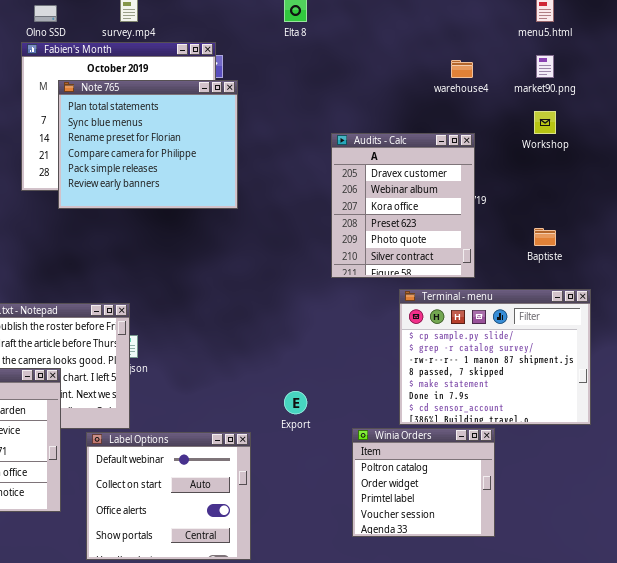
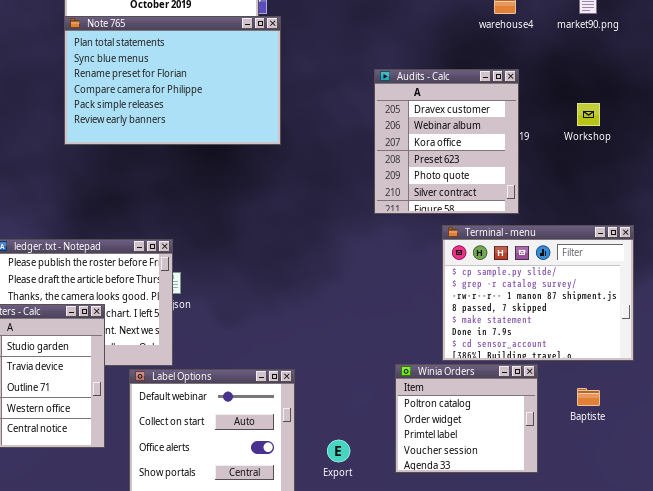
Note 765: [58,80,238,209] -> [64,16,281,145], resized
Workshop: [534,111,556,134] -> [577,103,600,126], moved
Baptiste: [534,228,556,246] -> [577,388,600,406], moved
Export: [284,391,307,414] -> [327,440,350,462], moved

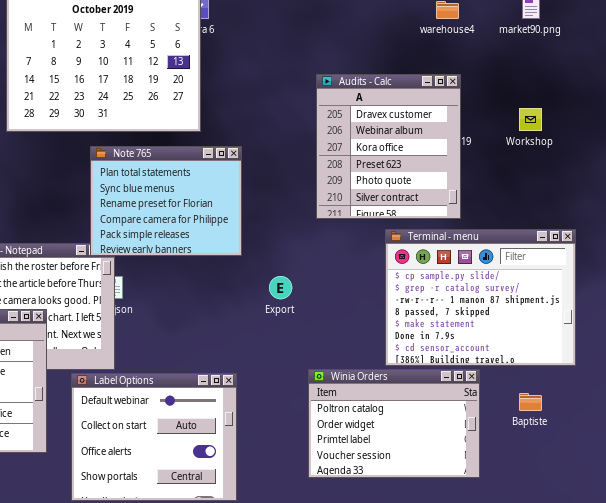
Note 765: [64,16,281,145] -> [90,146,242,256], moved, resized
Winia Orders: [395,364,538,473] -> [308,369,480,478], resized
Export: [327,440,350,462] -> [269,276,292,299], moved

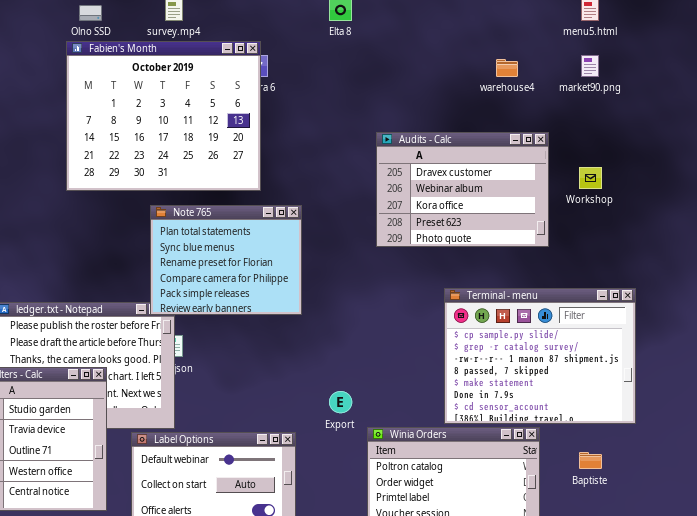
Audits - Calc: [316,74,461,219] -> [376,132,549,247], resized
Export: [269,276,292,299] -> [329,391,352,413], moved

